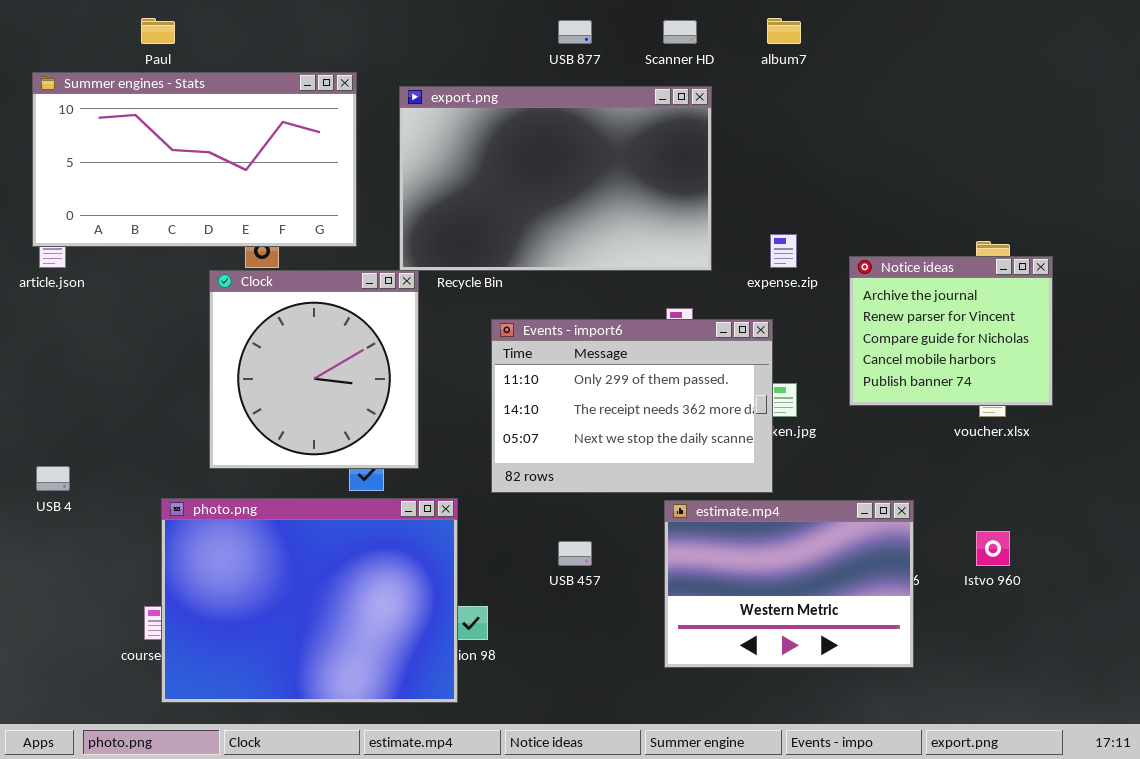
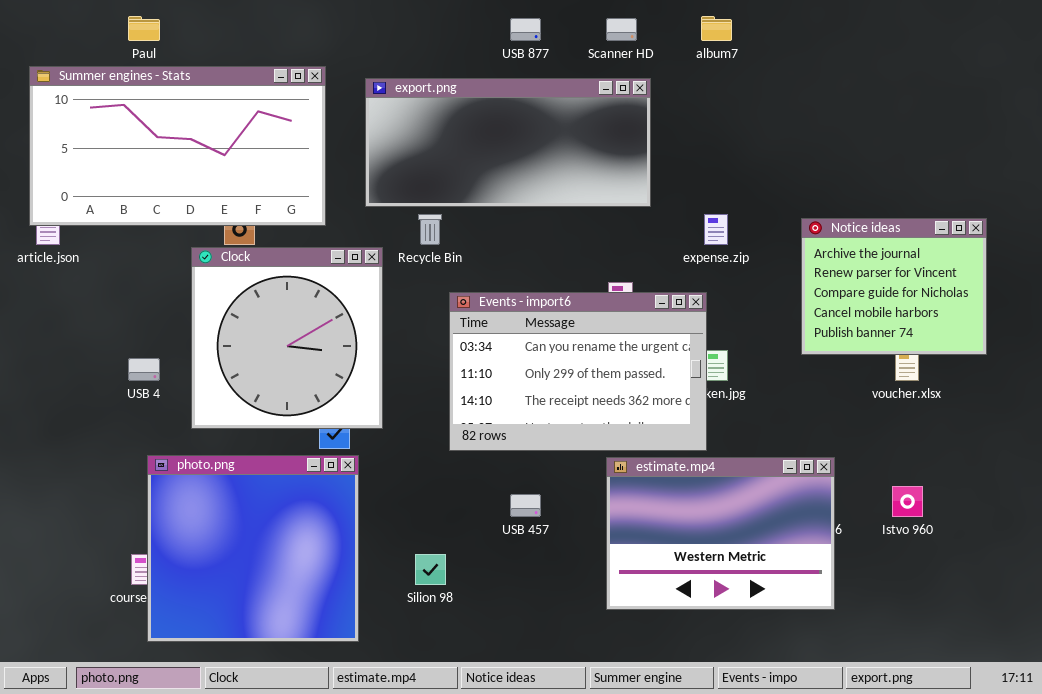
export.png: [399,86,712,271] -> [365,78,651,207], resized
Notice ideas: [849,256,1053,406] -> [801,218,987,355], moved
Events - import6: [491,319,773,493] -> [449,292,707,451], scrolled up 1 row
USB 4: [36,466,70,491] -> [128,358,160,381], moved
photo.png: [161,498,458,703] -> [147,455,359,642], resized

